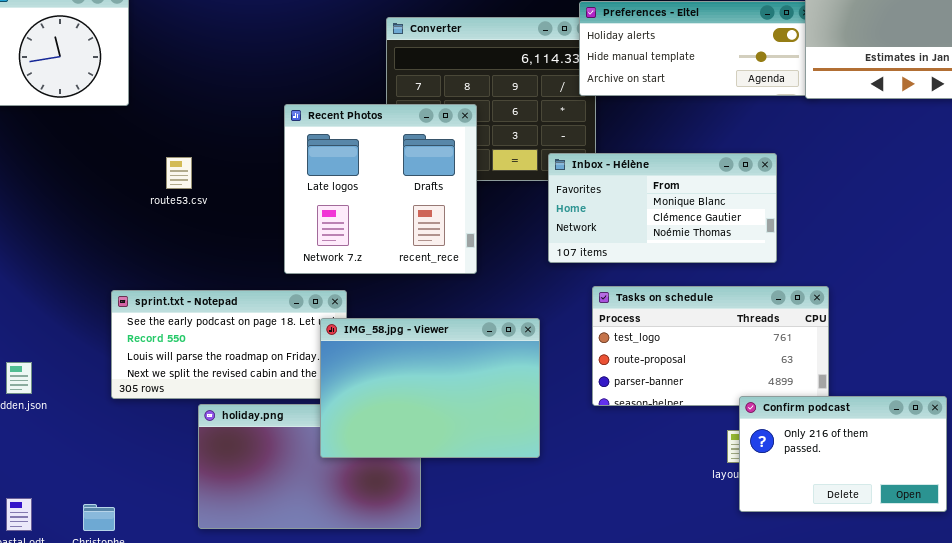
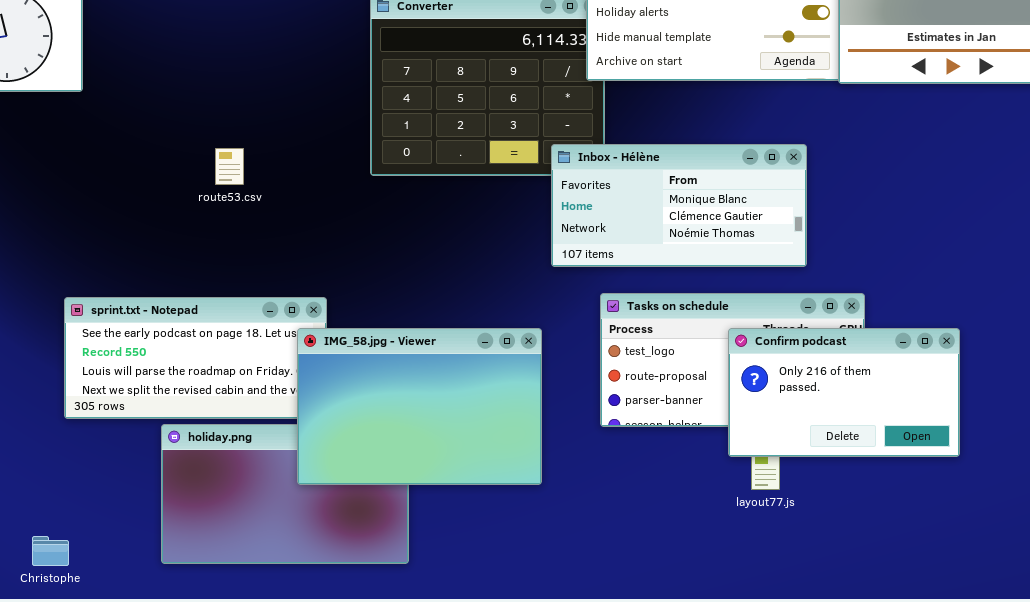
Recent Photos: [284,104,477,274] -> none, closed
route53.csv: [166,157,192,189] -> [215,148,244,185], moved
Confirm podcast: [739,396,947,512] -> [728,328,960,457], moved

